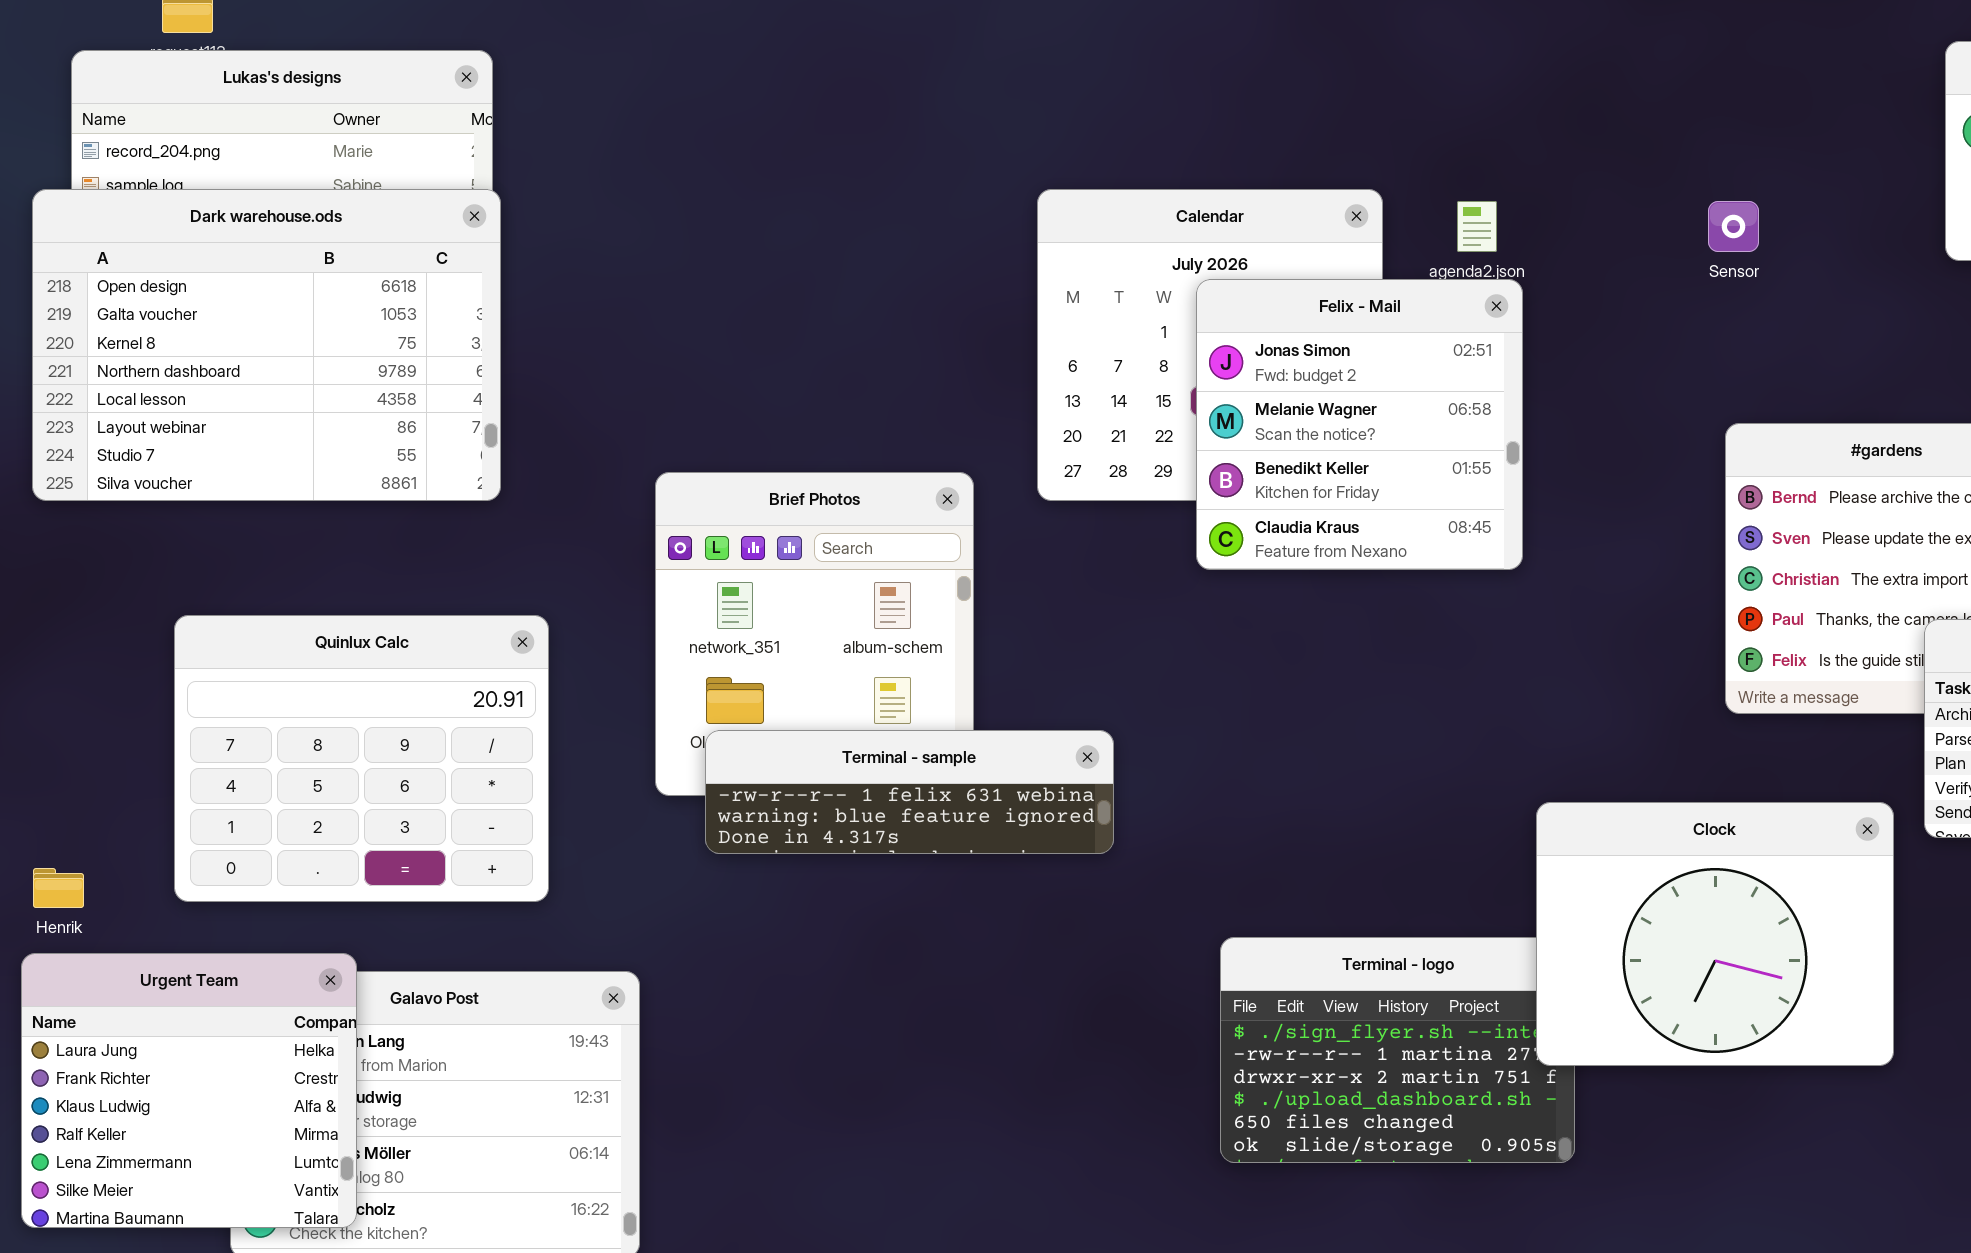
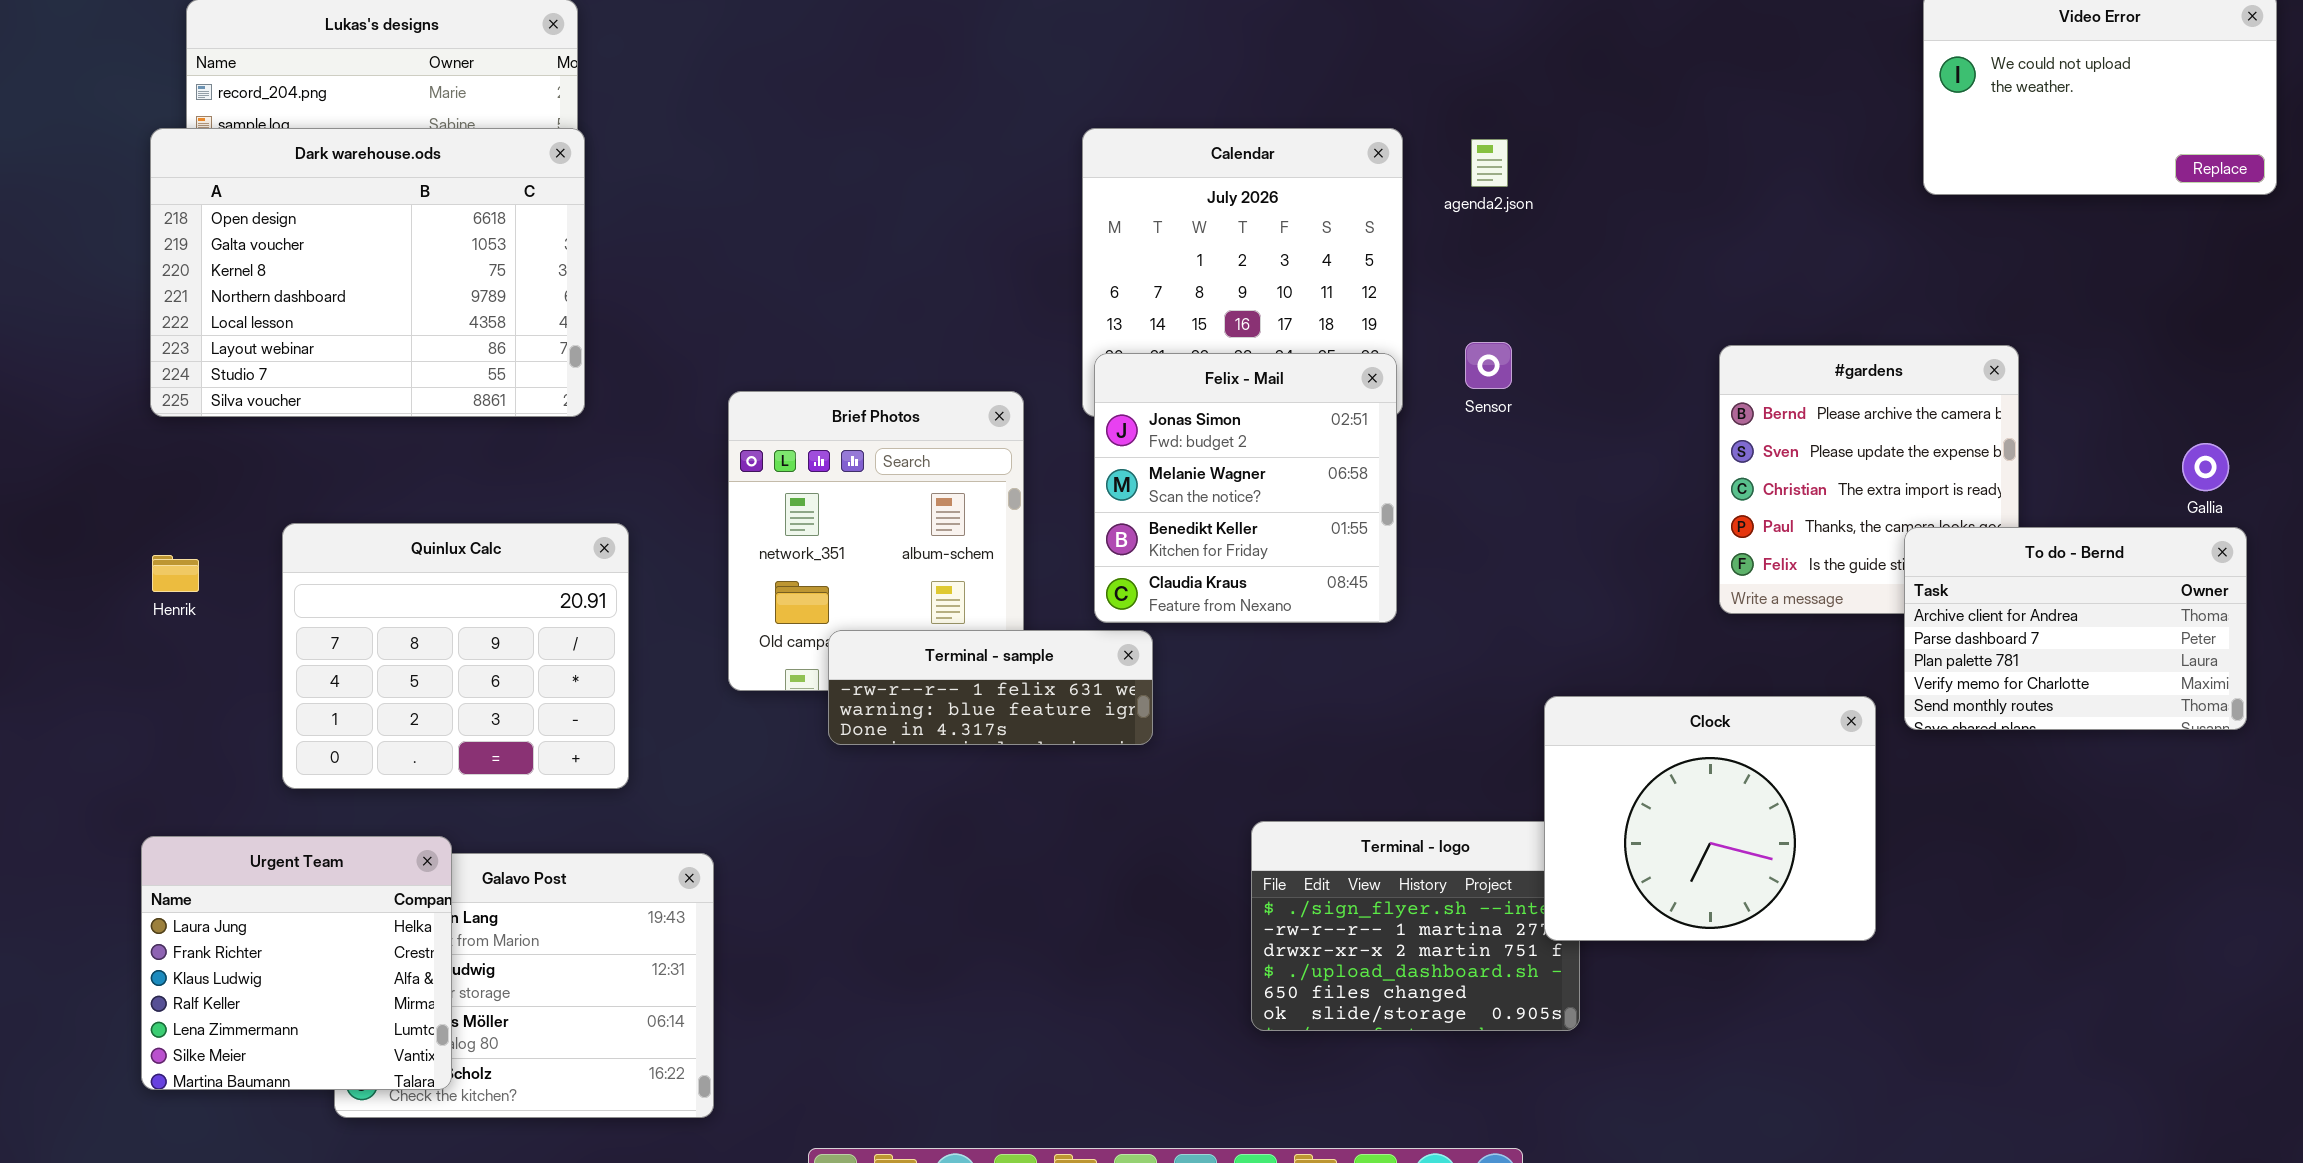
Sensor: [1708,201,1759,252] -> [1465,342,1512,389], moved
Felix - Mail: [1196,279,1523,570] -> [1094,353,1397,623], moved
Terminal - sample: [705,730,1114,854] -> [828,630,1153,745], resized
Henrik: [33,868,84,908] -> [152,555,199,592], moved

